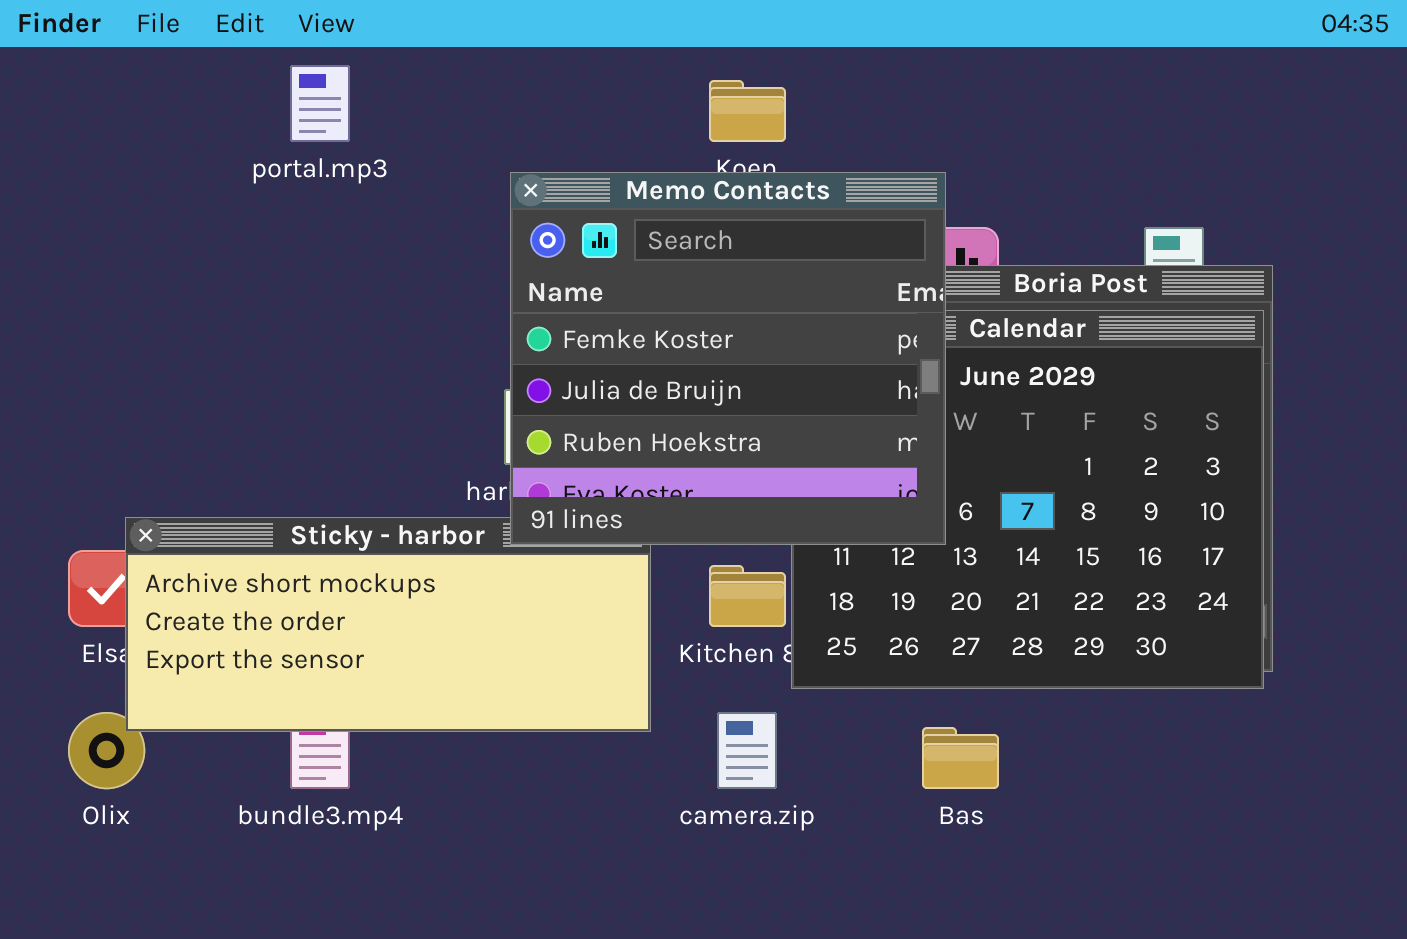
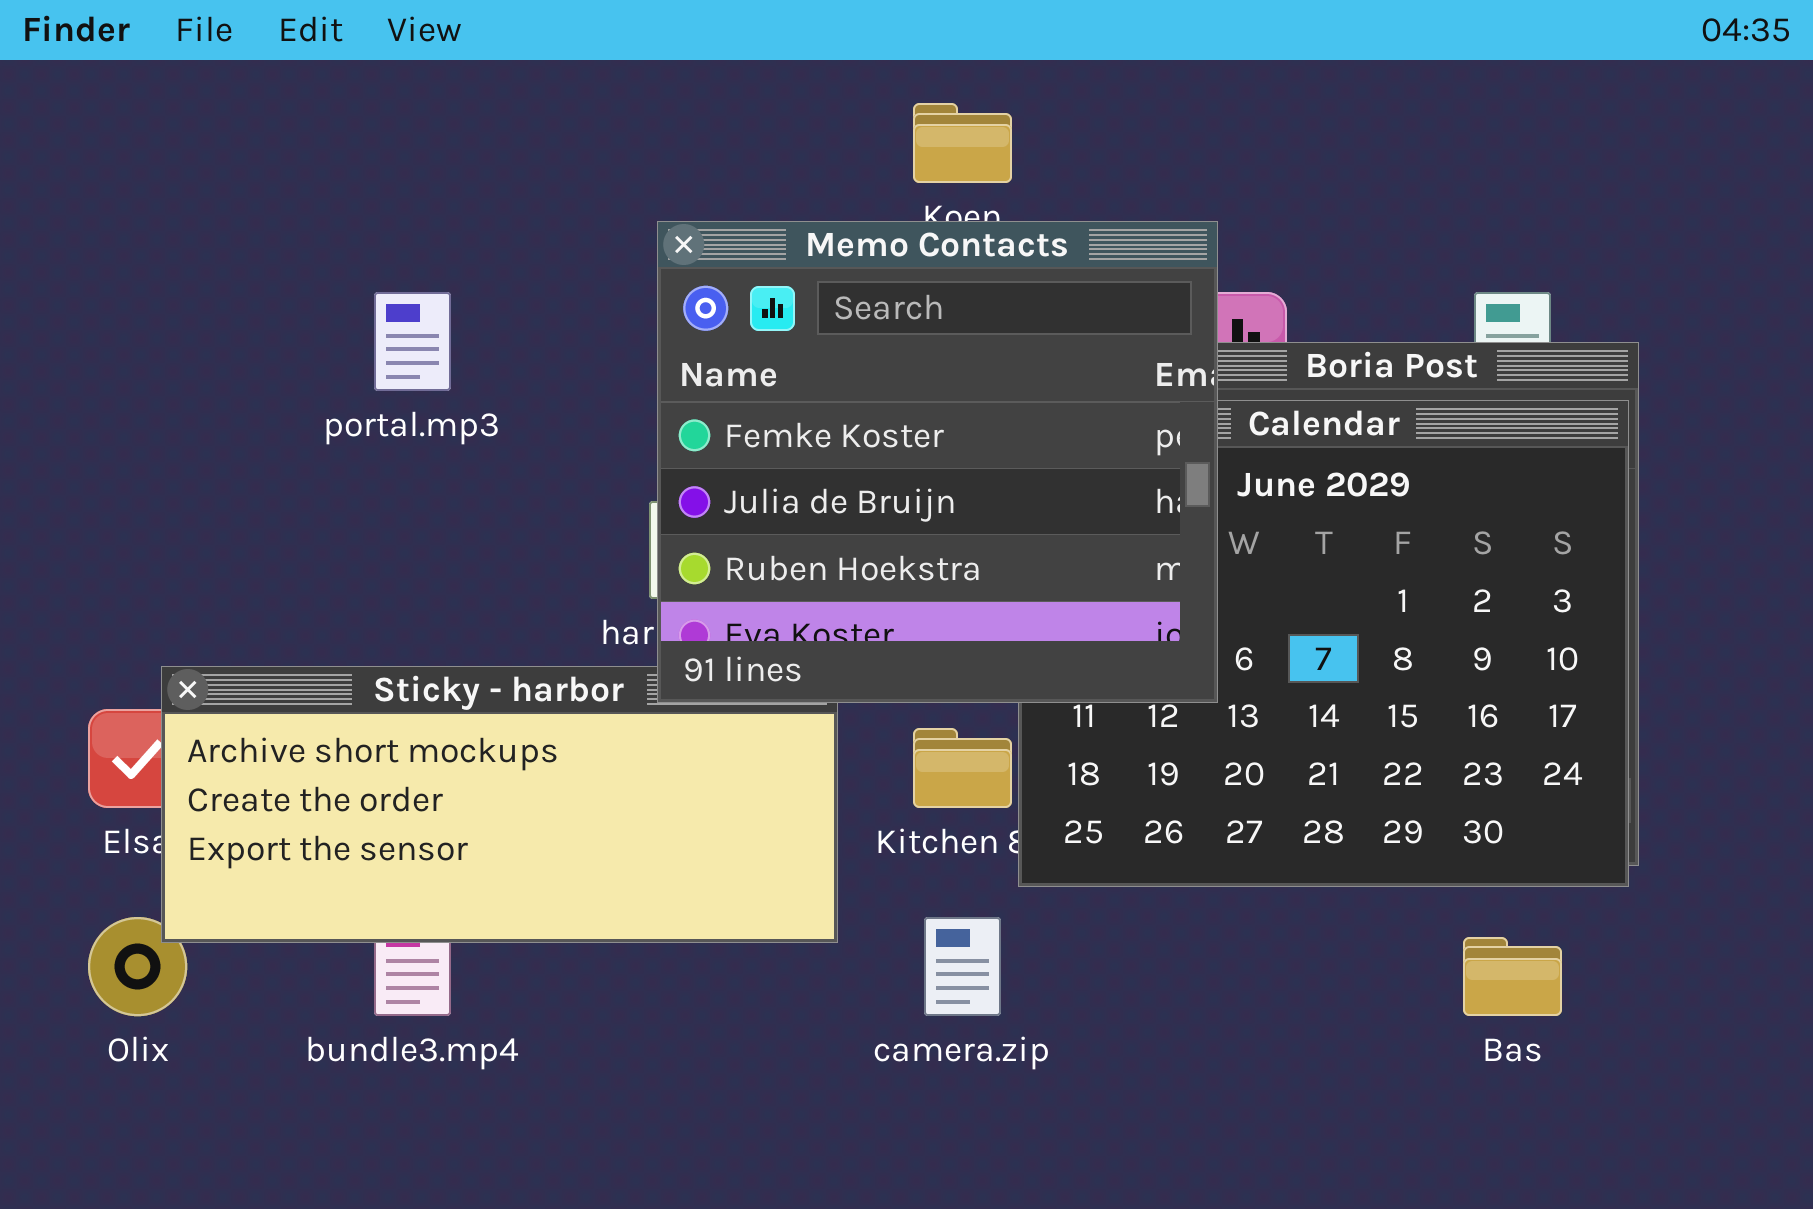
portal.mp3: [290,65,350,142] -> [374,292,451,391], moved
Bas: [922,727,999,789] -> [1463,937,1562,1016], moved

